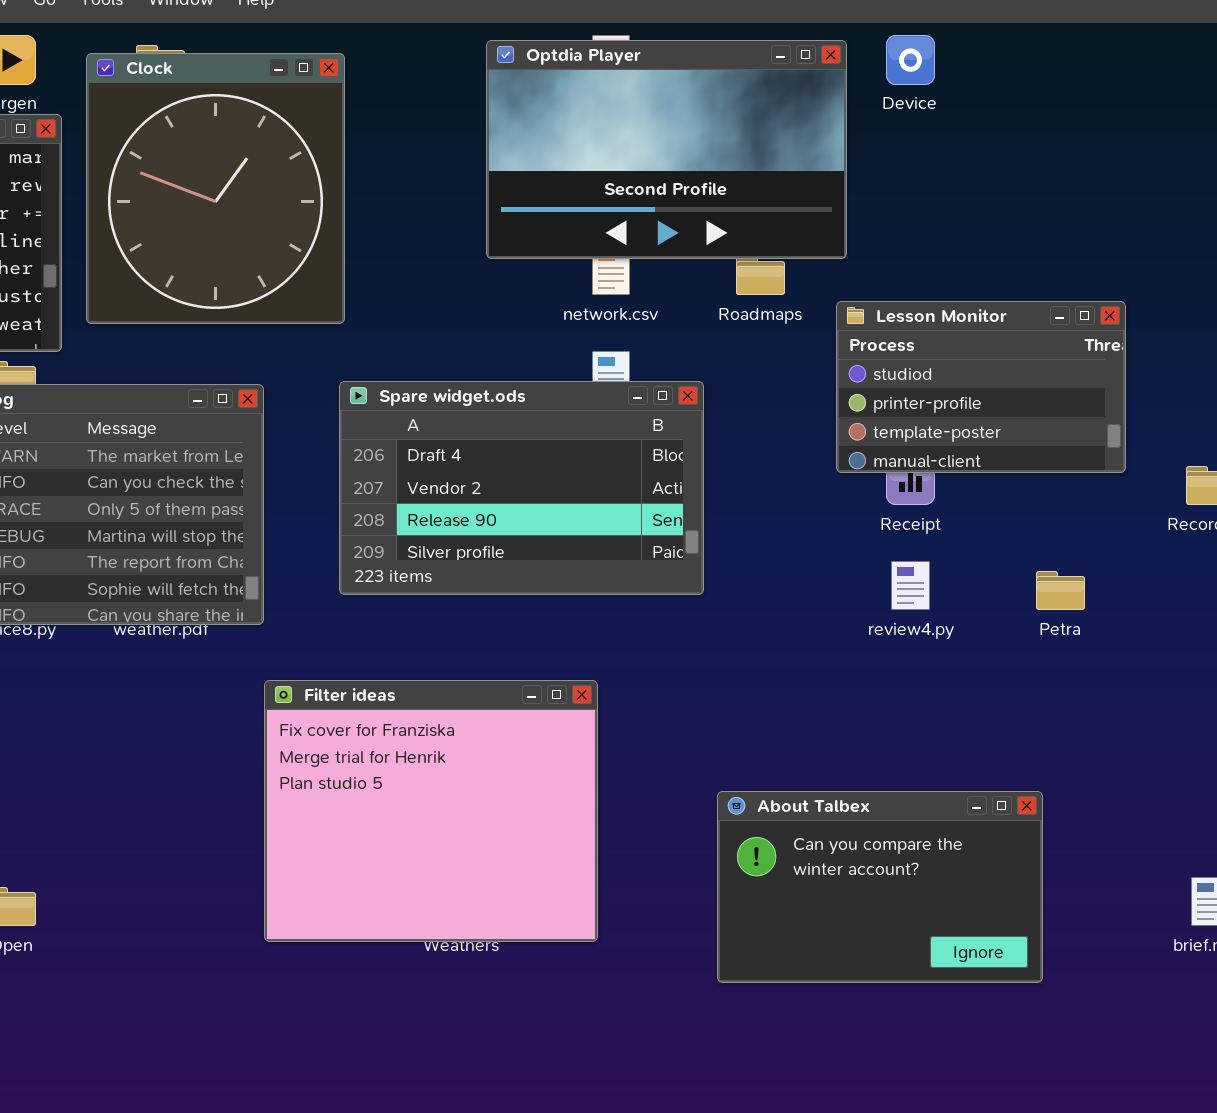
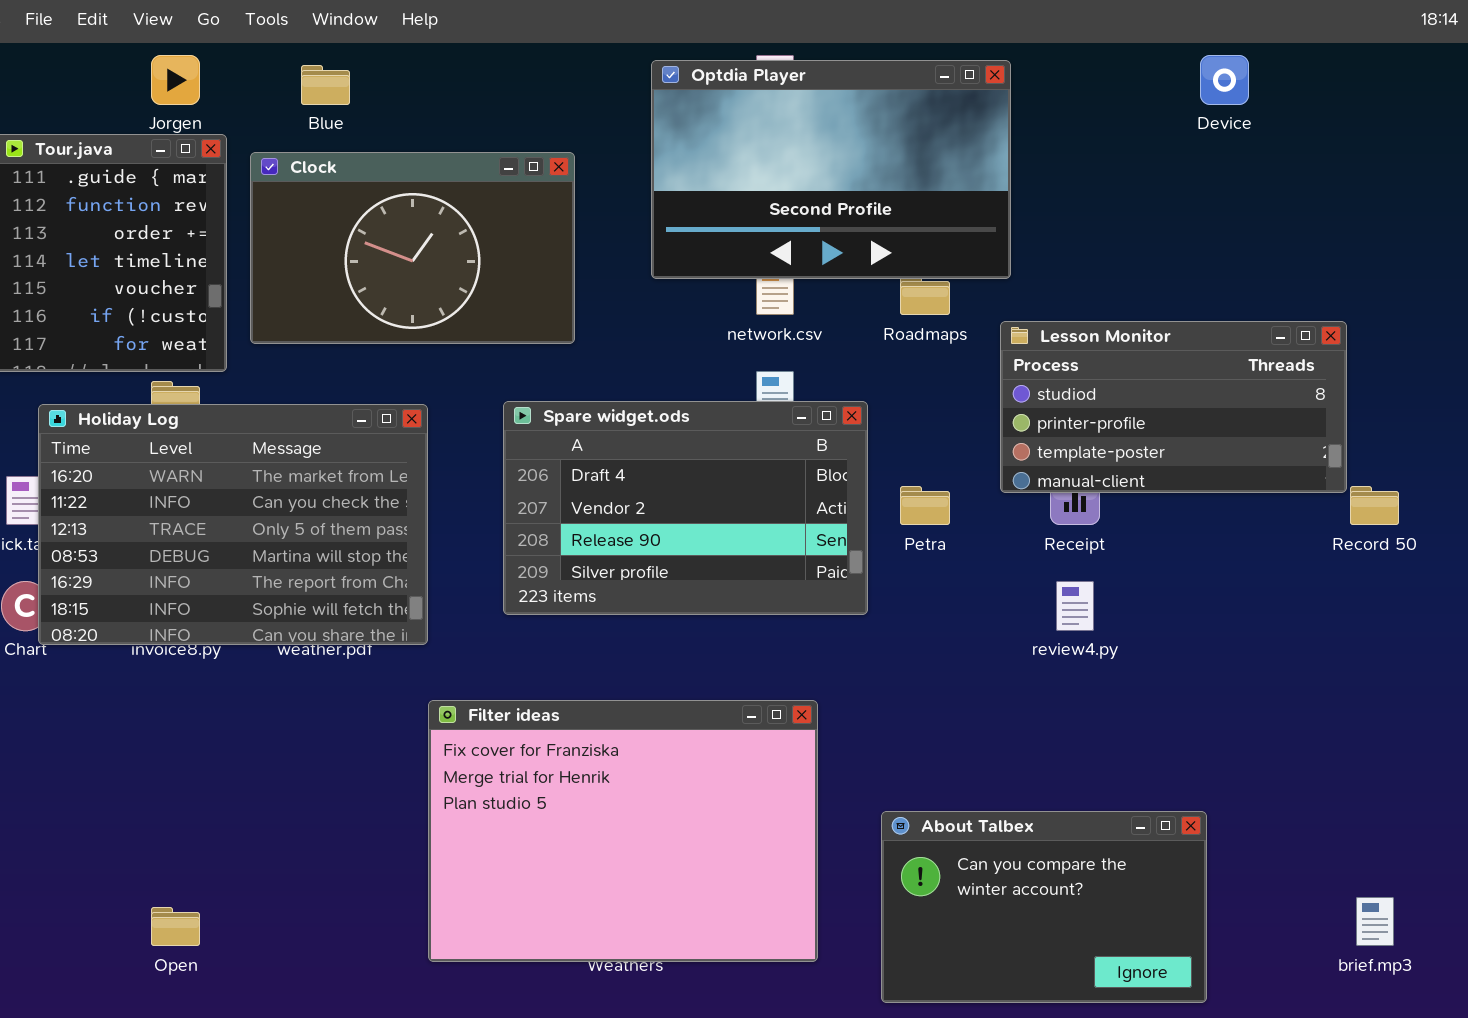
Device: [886,35,935,85] -> [1200,55,1249,105], moved
Clock: [86,53,345,324] -> [250,152,575,344], resized
Lesson Monitor: [836,301,1126,473] -> [1000,321,1347,493], resized
Petra: [1036,571,1085,610] -> [900,486,950,525], moved
Filter ideas: [264,680,598,942] -> [428,700,818,962], resized

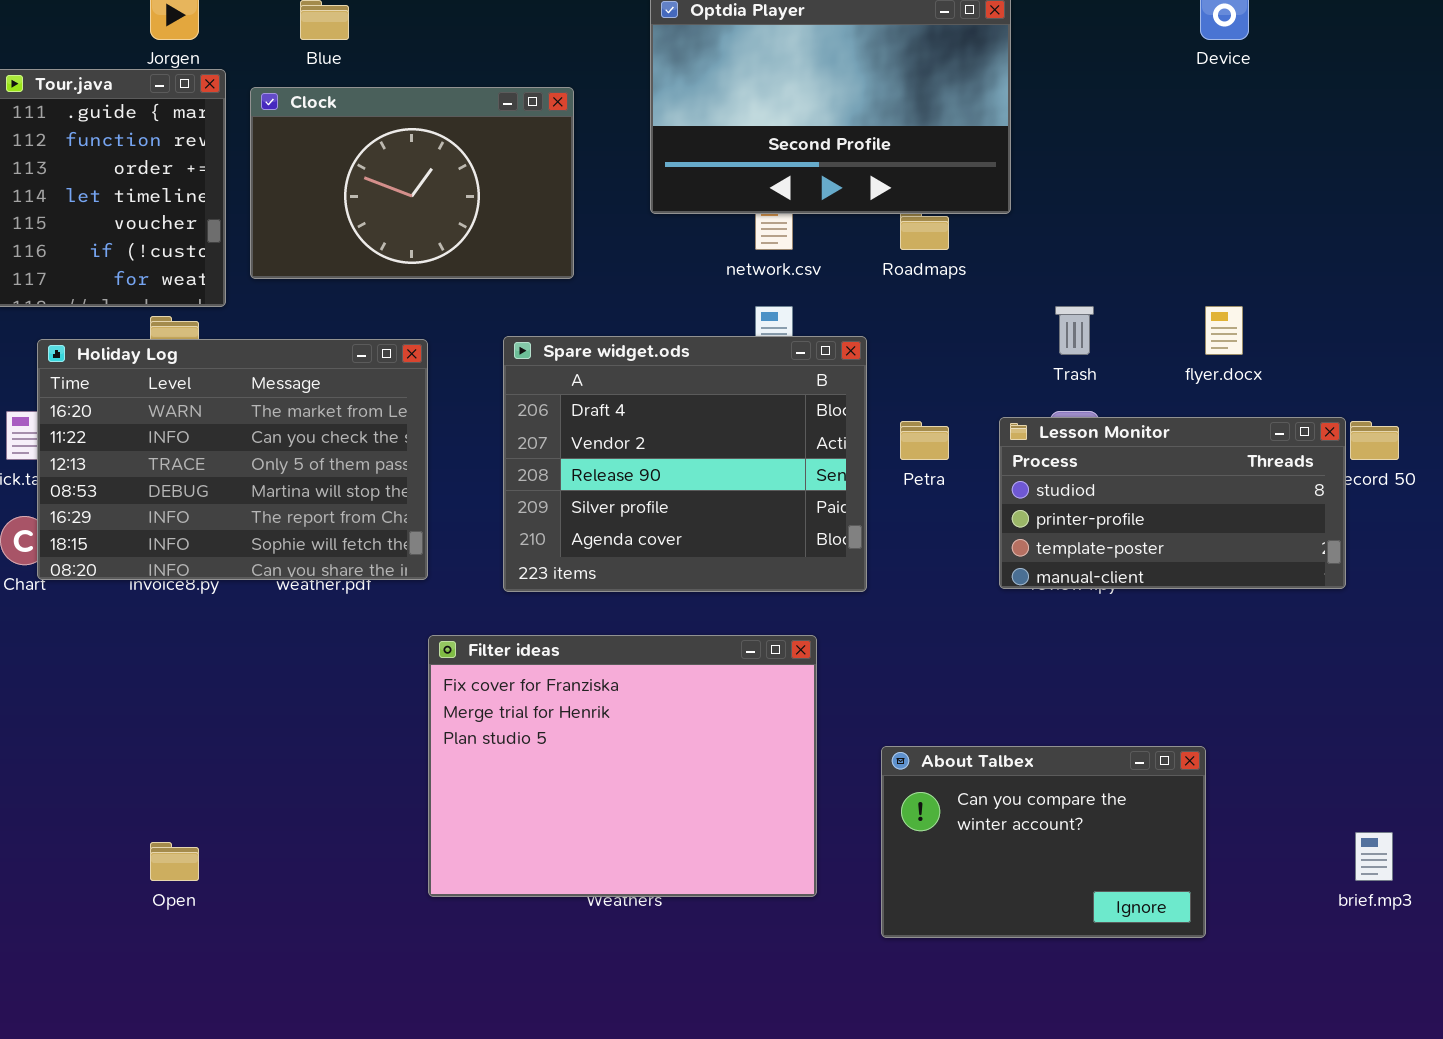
Lesson Monitor: [1000,321,1347,493] -> [999,417,1346,589], moved
Spare widget.ods: [503,401,868,615] -> [503,336,867,592], resized

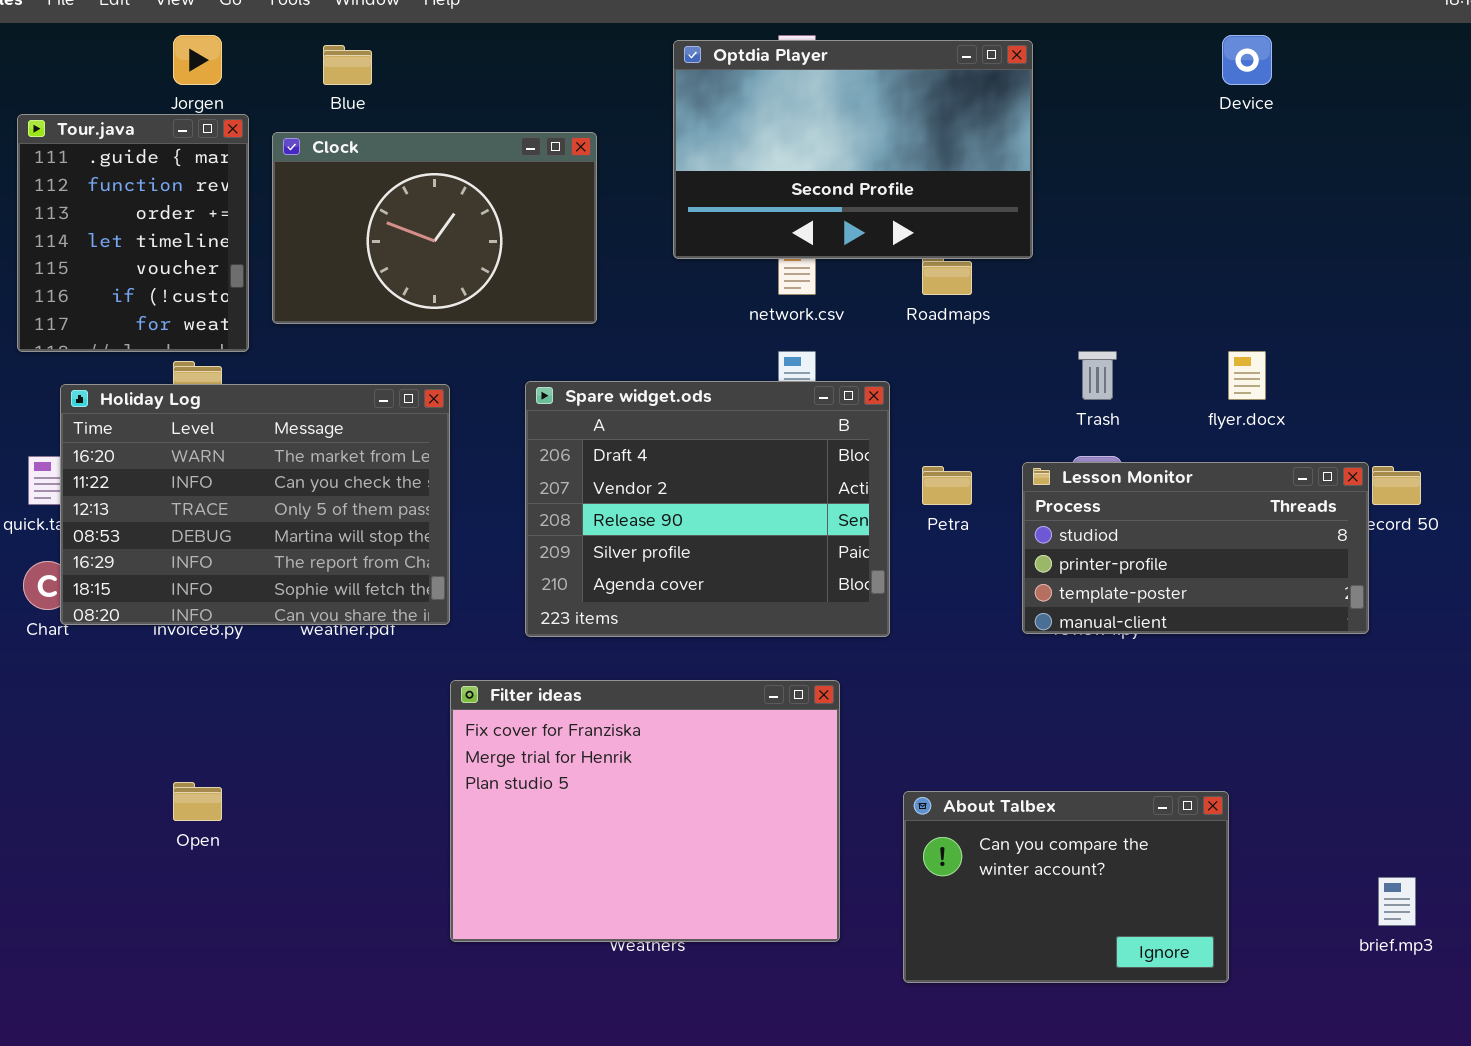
Open: [150,842,199,881] -> [173,782,222,821], moved

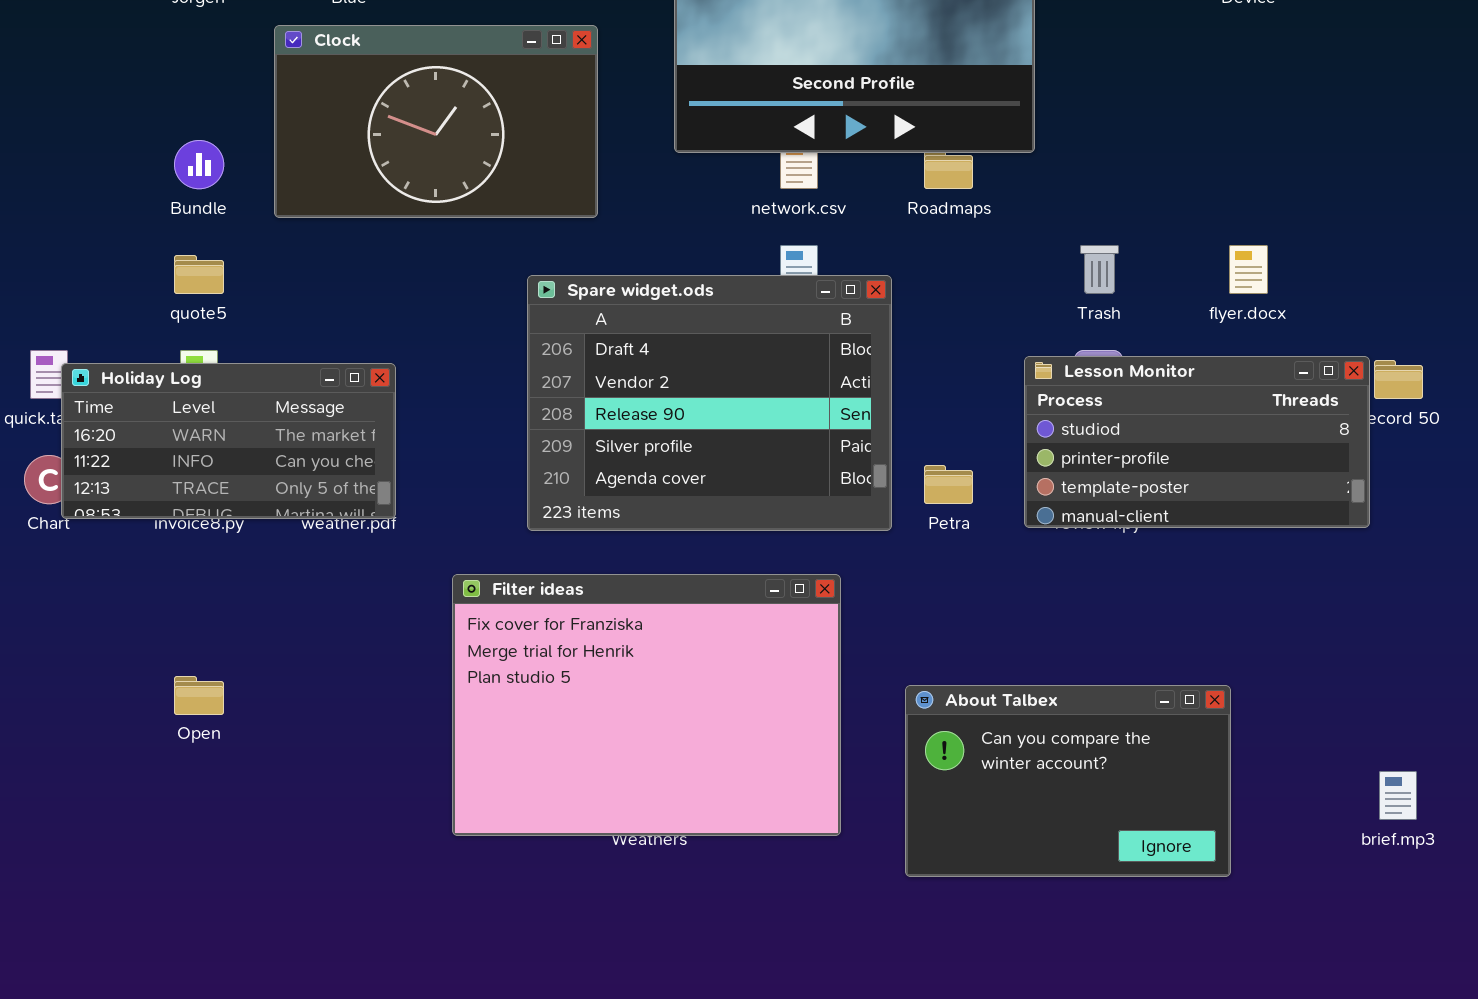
Tour.java: [17,114,249,352] -> none, closed
Holiday Log: [60,384,450,625] -> [61,363,396,519], resized
Petra: [922,466,972,505] -> [924,465,973,504], moved

